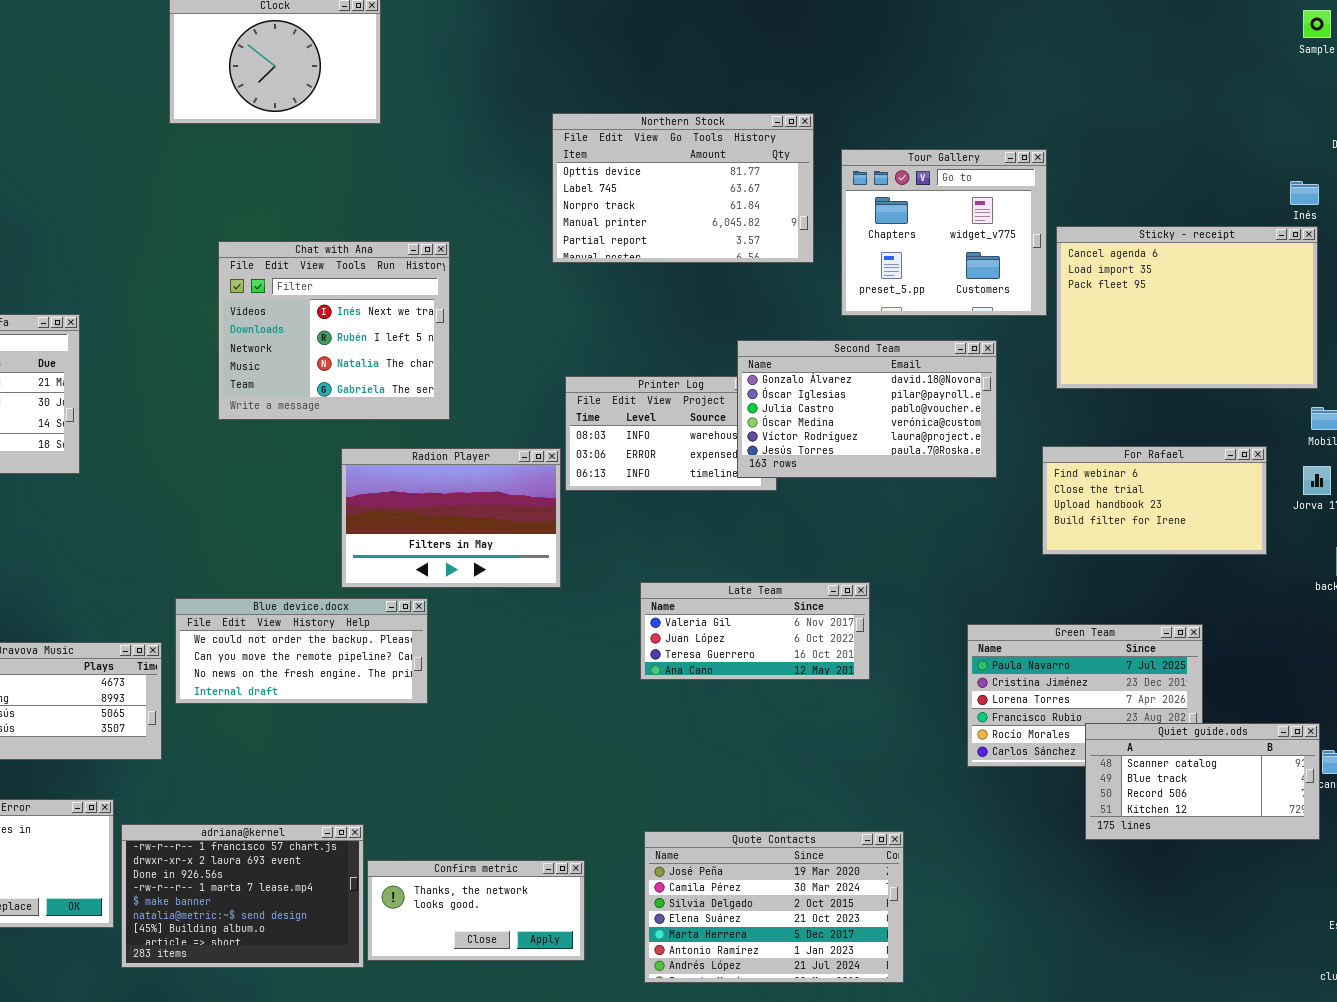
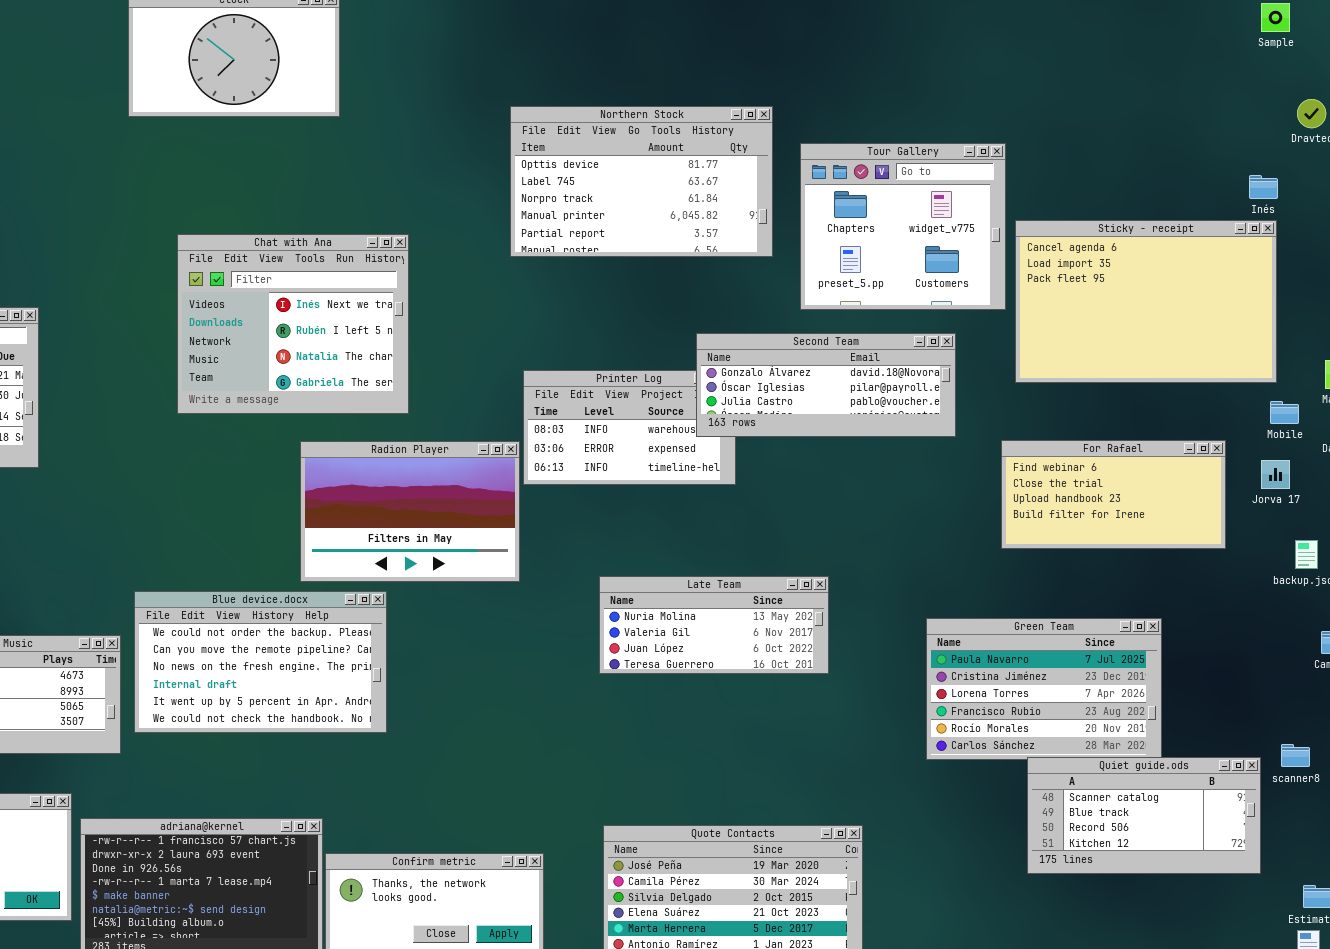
Second Team: [737,340,997,478] -> [696,333,956,437], resized
Late Team: [640,582,870,680] -> [599,576,829,674], scrolled up 1 row
Blue device.docx: [175,598,428,704] -> [134,591,387,733], resized
Quiet guide.ods: [1085,723,1320,840] -> [1027,757,1261,874], moved

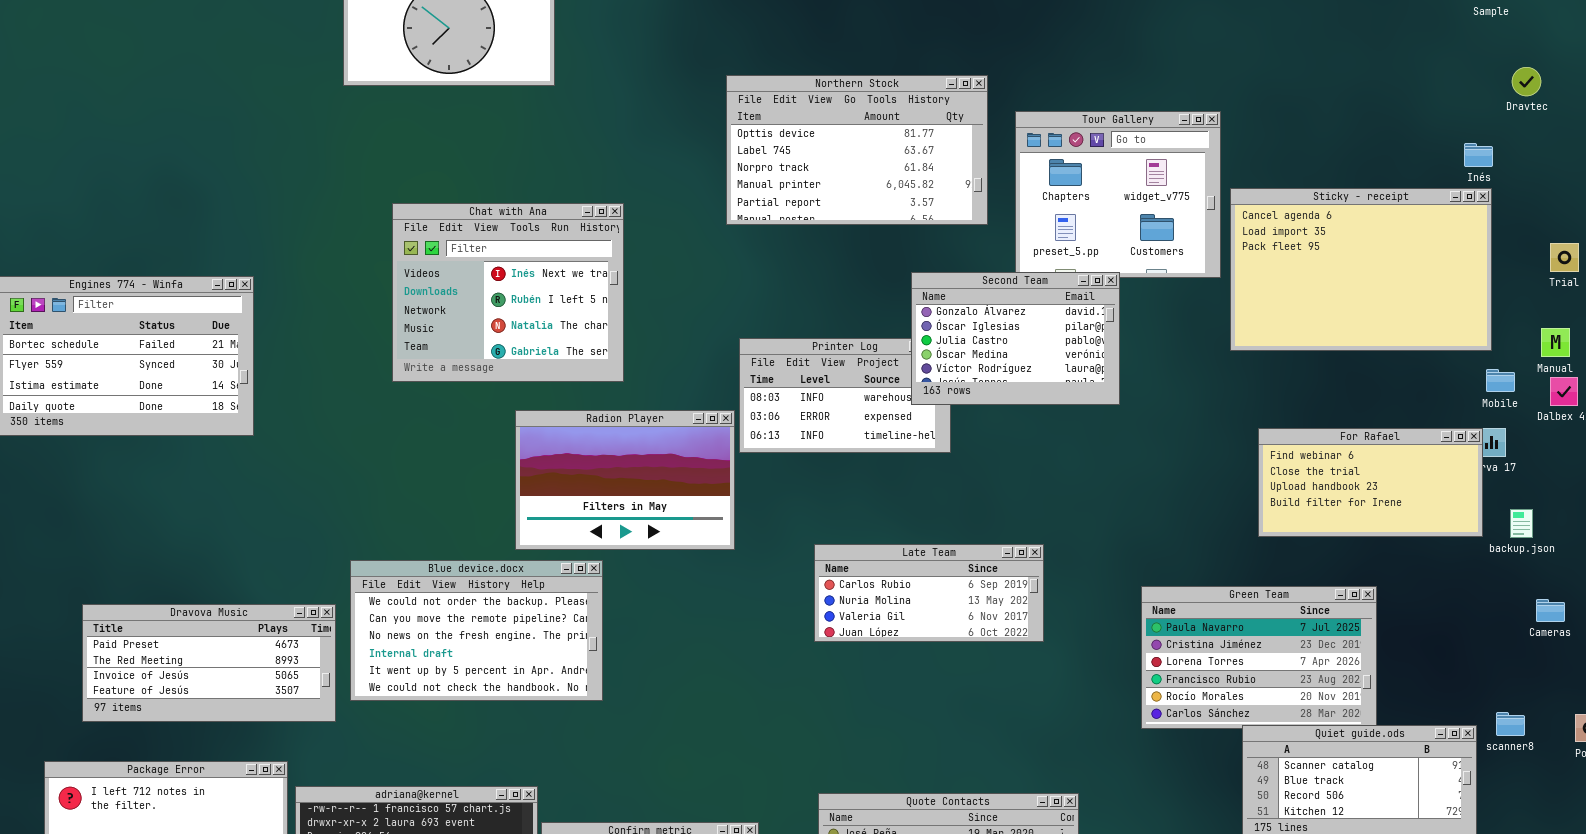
Second Team: [696,333,956,437] -> [911,272,1120,405], resized
For Rafael: [1001,440,1226,549] -> [1258,428,1483,537], moved
Late Team: [599,576,829,674] -> [814,544,1044,642], scrolled up 1 row

